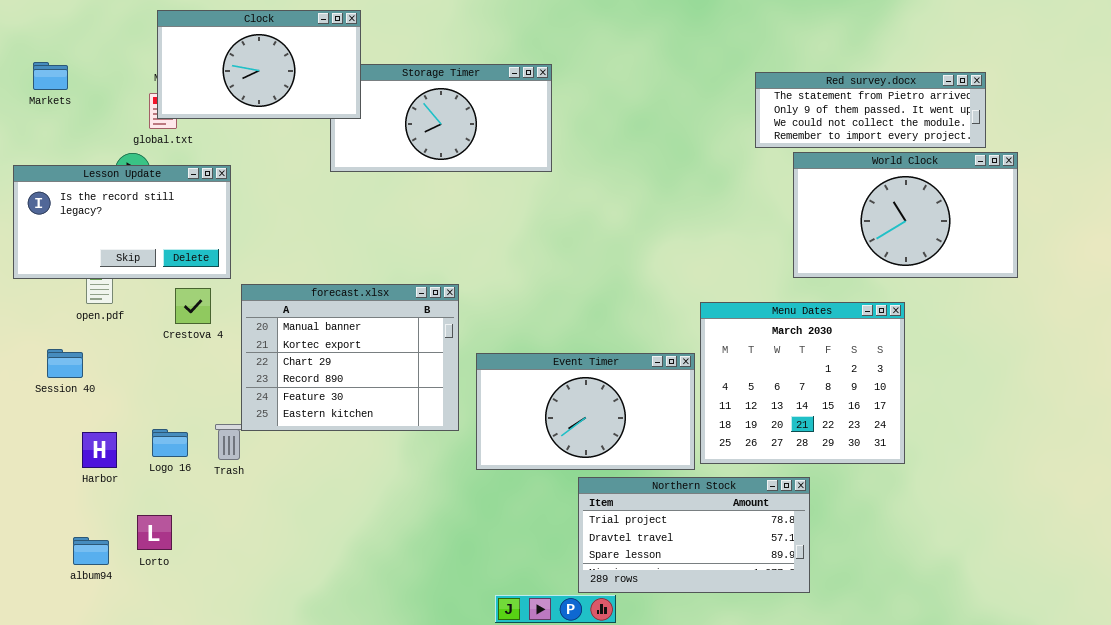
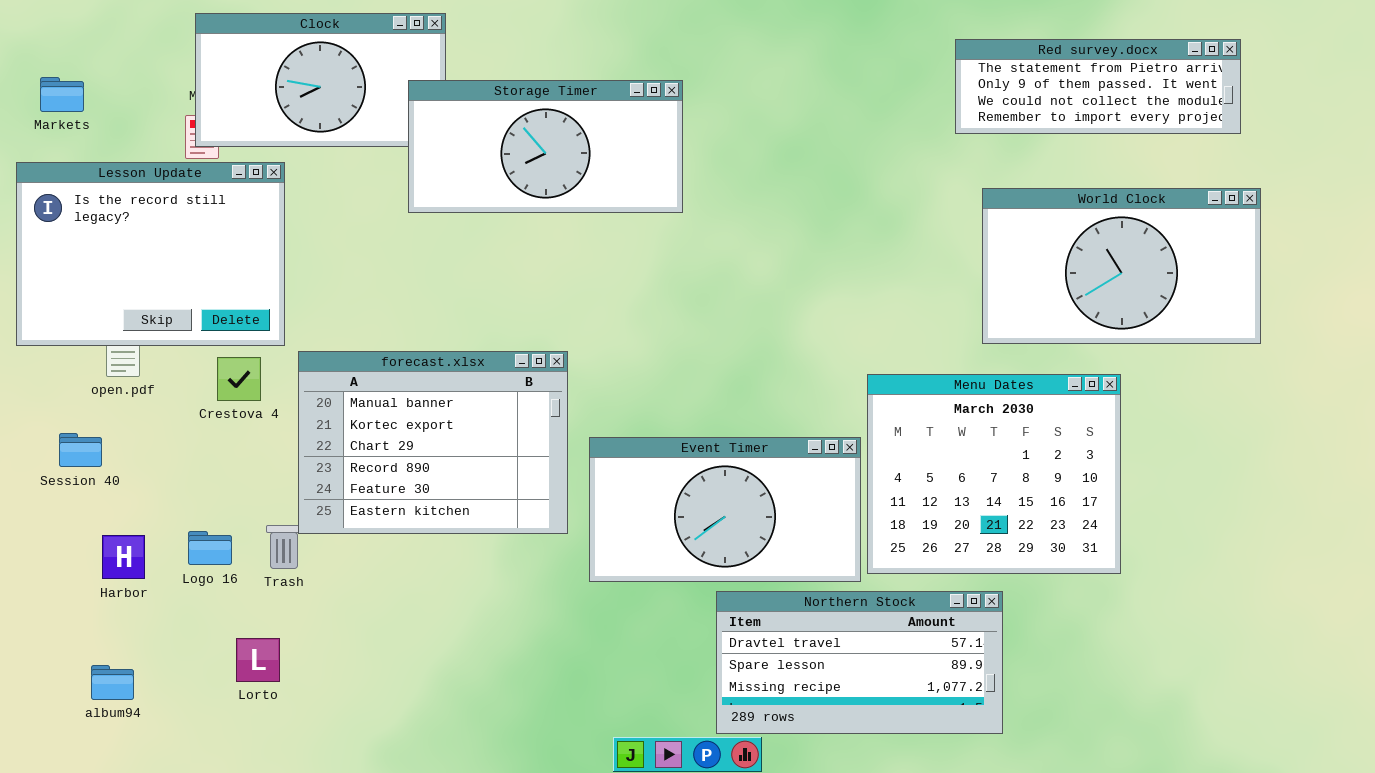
Storage Timer: [330,64,552,172] -> [408,80,683,213], raised
Red survey.docx: [755,72,986,148] -> [955,39,1241,134], moved
Lesson Update: [13,165,231,279] -> [16,162,285,346], resized
Northern Stock: [578,477,810,593] -> [716,591,1003,734], scrolled down 1 row
Lorto: [137,515,172,550] -> [236,638,280,682], moved

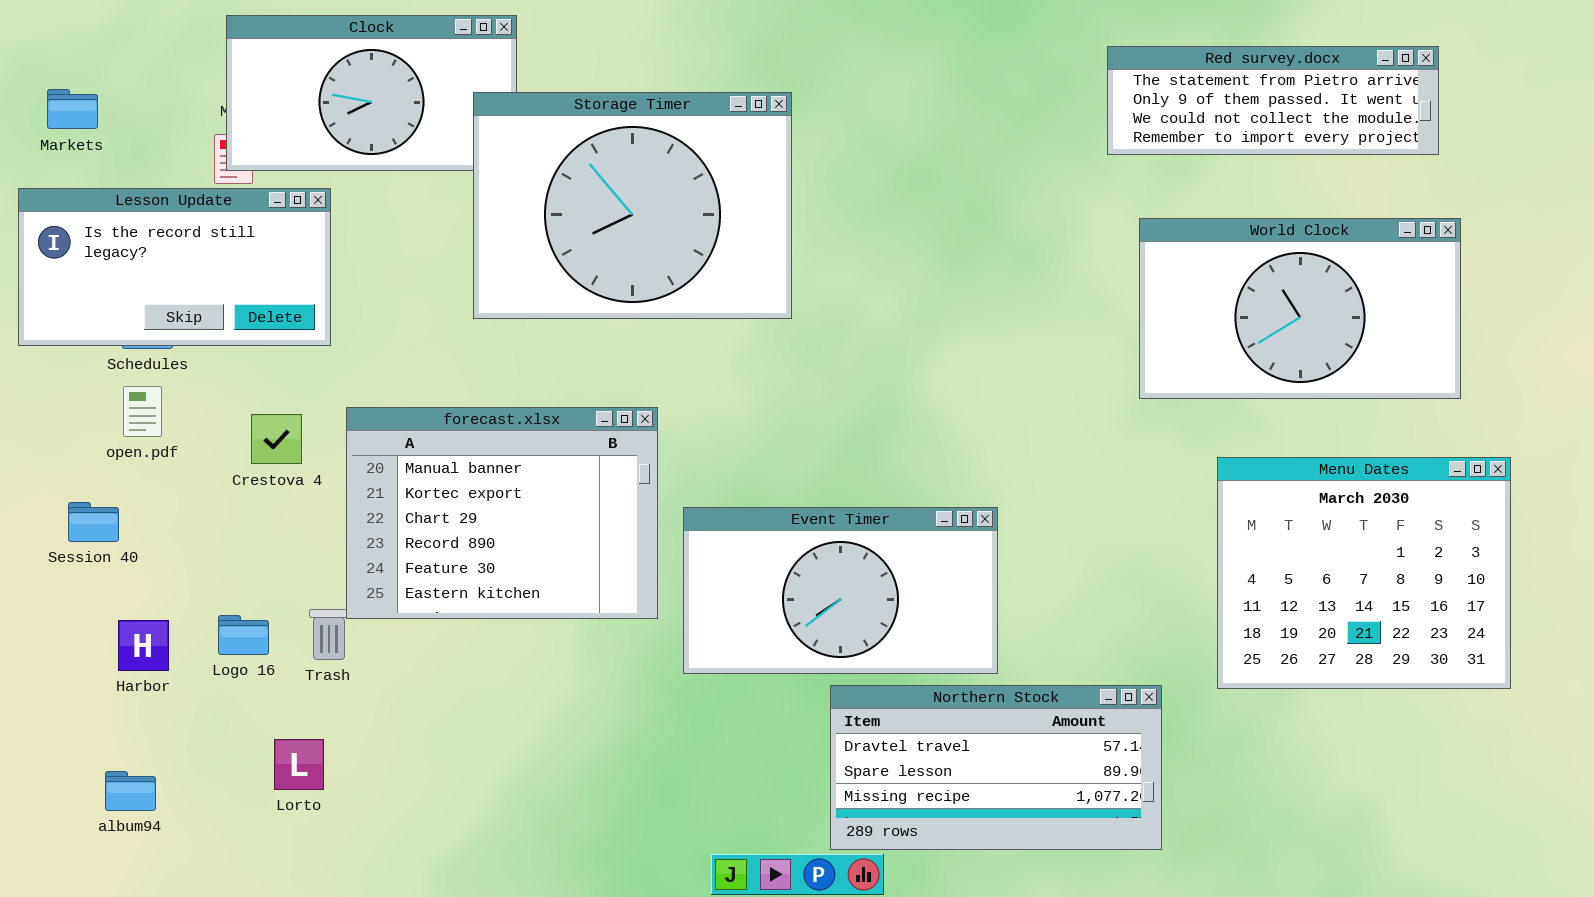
Storage Timer: [408,80,683,213] -> [473,92,792,319], resized
Lesson Update: [16,162,285,346] -> [18,188,331,346], resized
Menu Dates: [867,374,1121,574] -> [1217,457,1511,689], moved

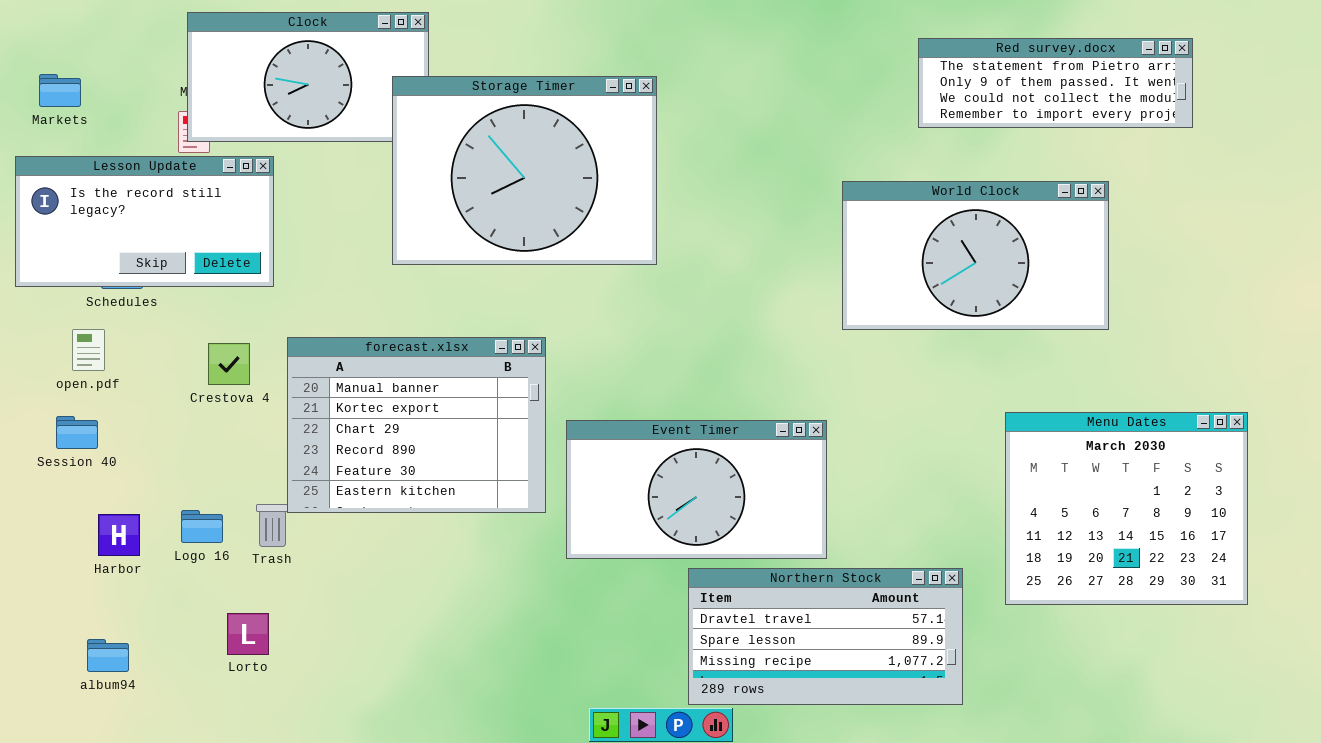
World Clock: [1139,218,1461,399] -> [842,181,1109,330], moved
open.pdf: [123,386,162,437] -> [72,329,105,371], moved
Menu Dates: [1217,457,1511,689] -> [1005,412,1248,605], moved

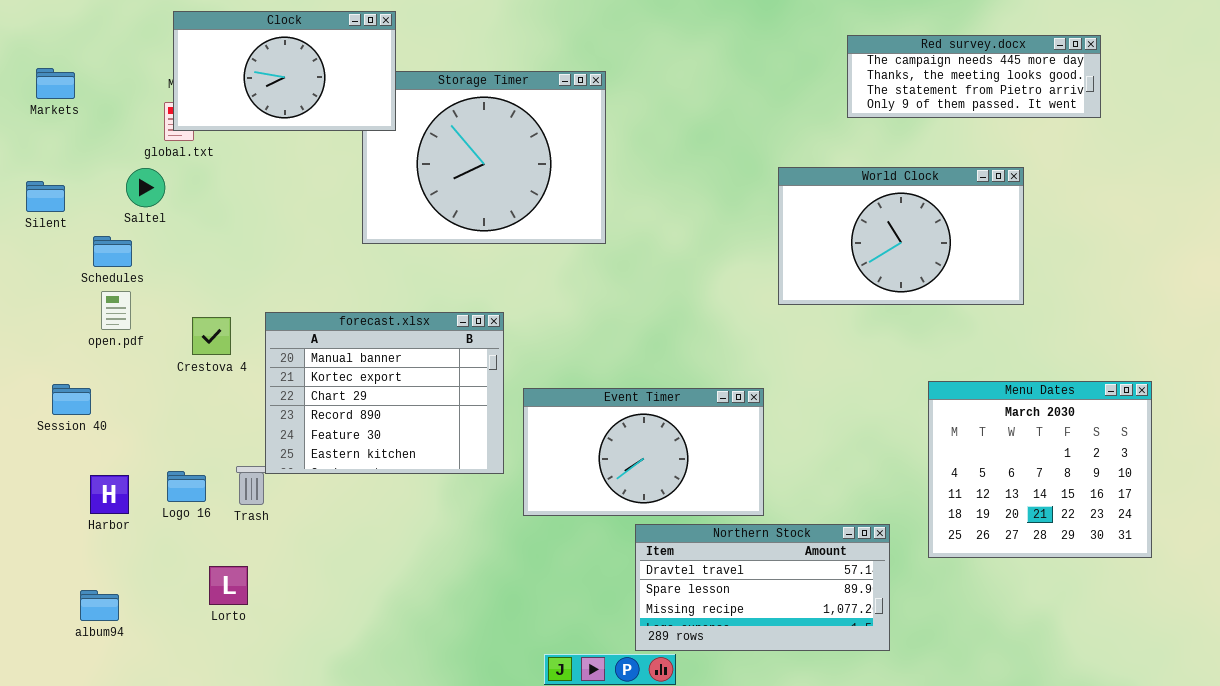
Clock: [187,12,429,142] -> [173,11,396,131], raised
Red survey.docx: [918,38,1193,128] -> [847,35,1101,118], scrolled up 2 rows
Lesson Update: [15,156,274,287] -> none, closed
open.pdf: [72,329,105,371] -> [101,291,131,330], moved

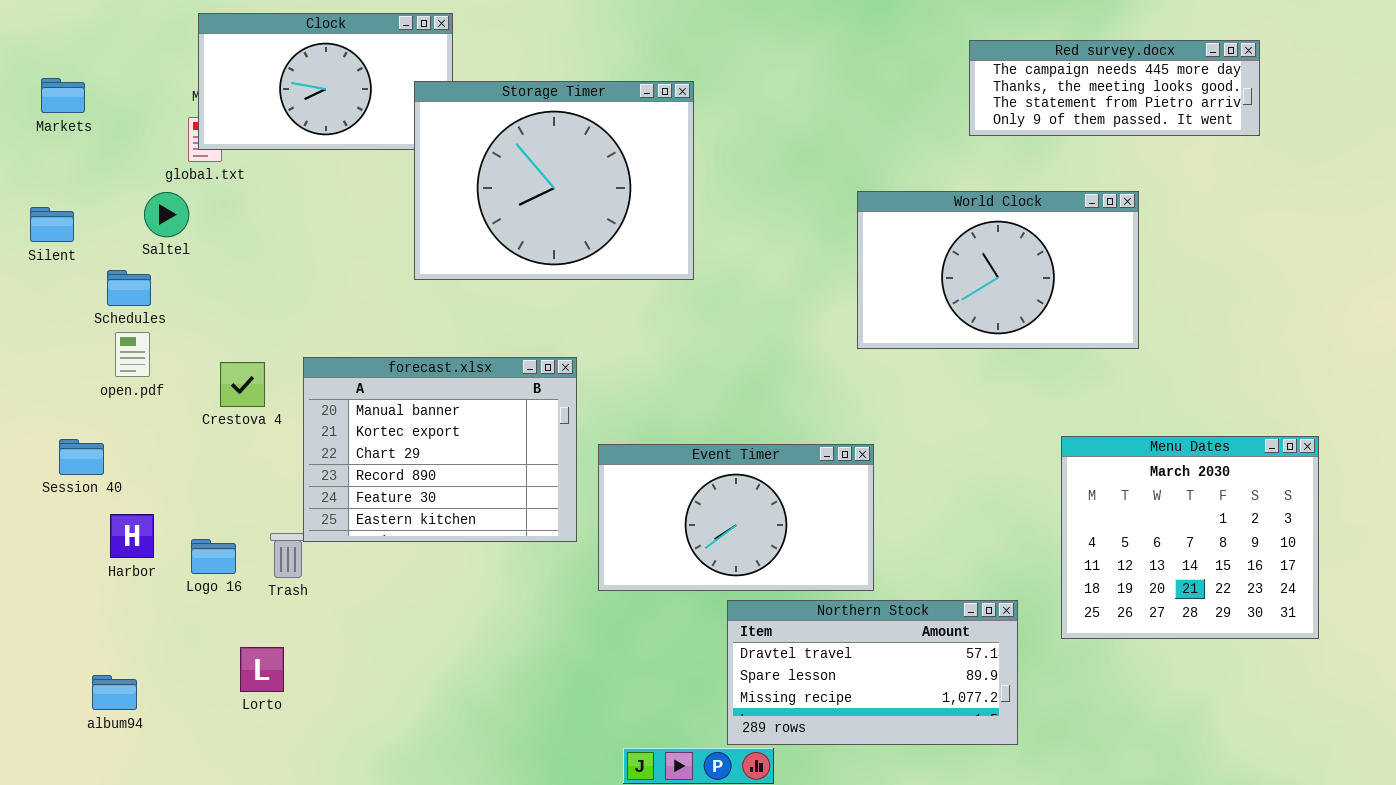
Storage Timer: [362,71,606,244] -> [414,81,694,280], raised
World Clock: [778,167,1024,305] -> [857,191,1139,349], moved
Harbor: [90,475,129,514] -> [110,514,154,558], moved

